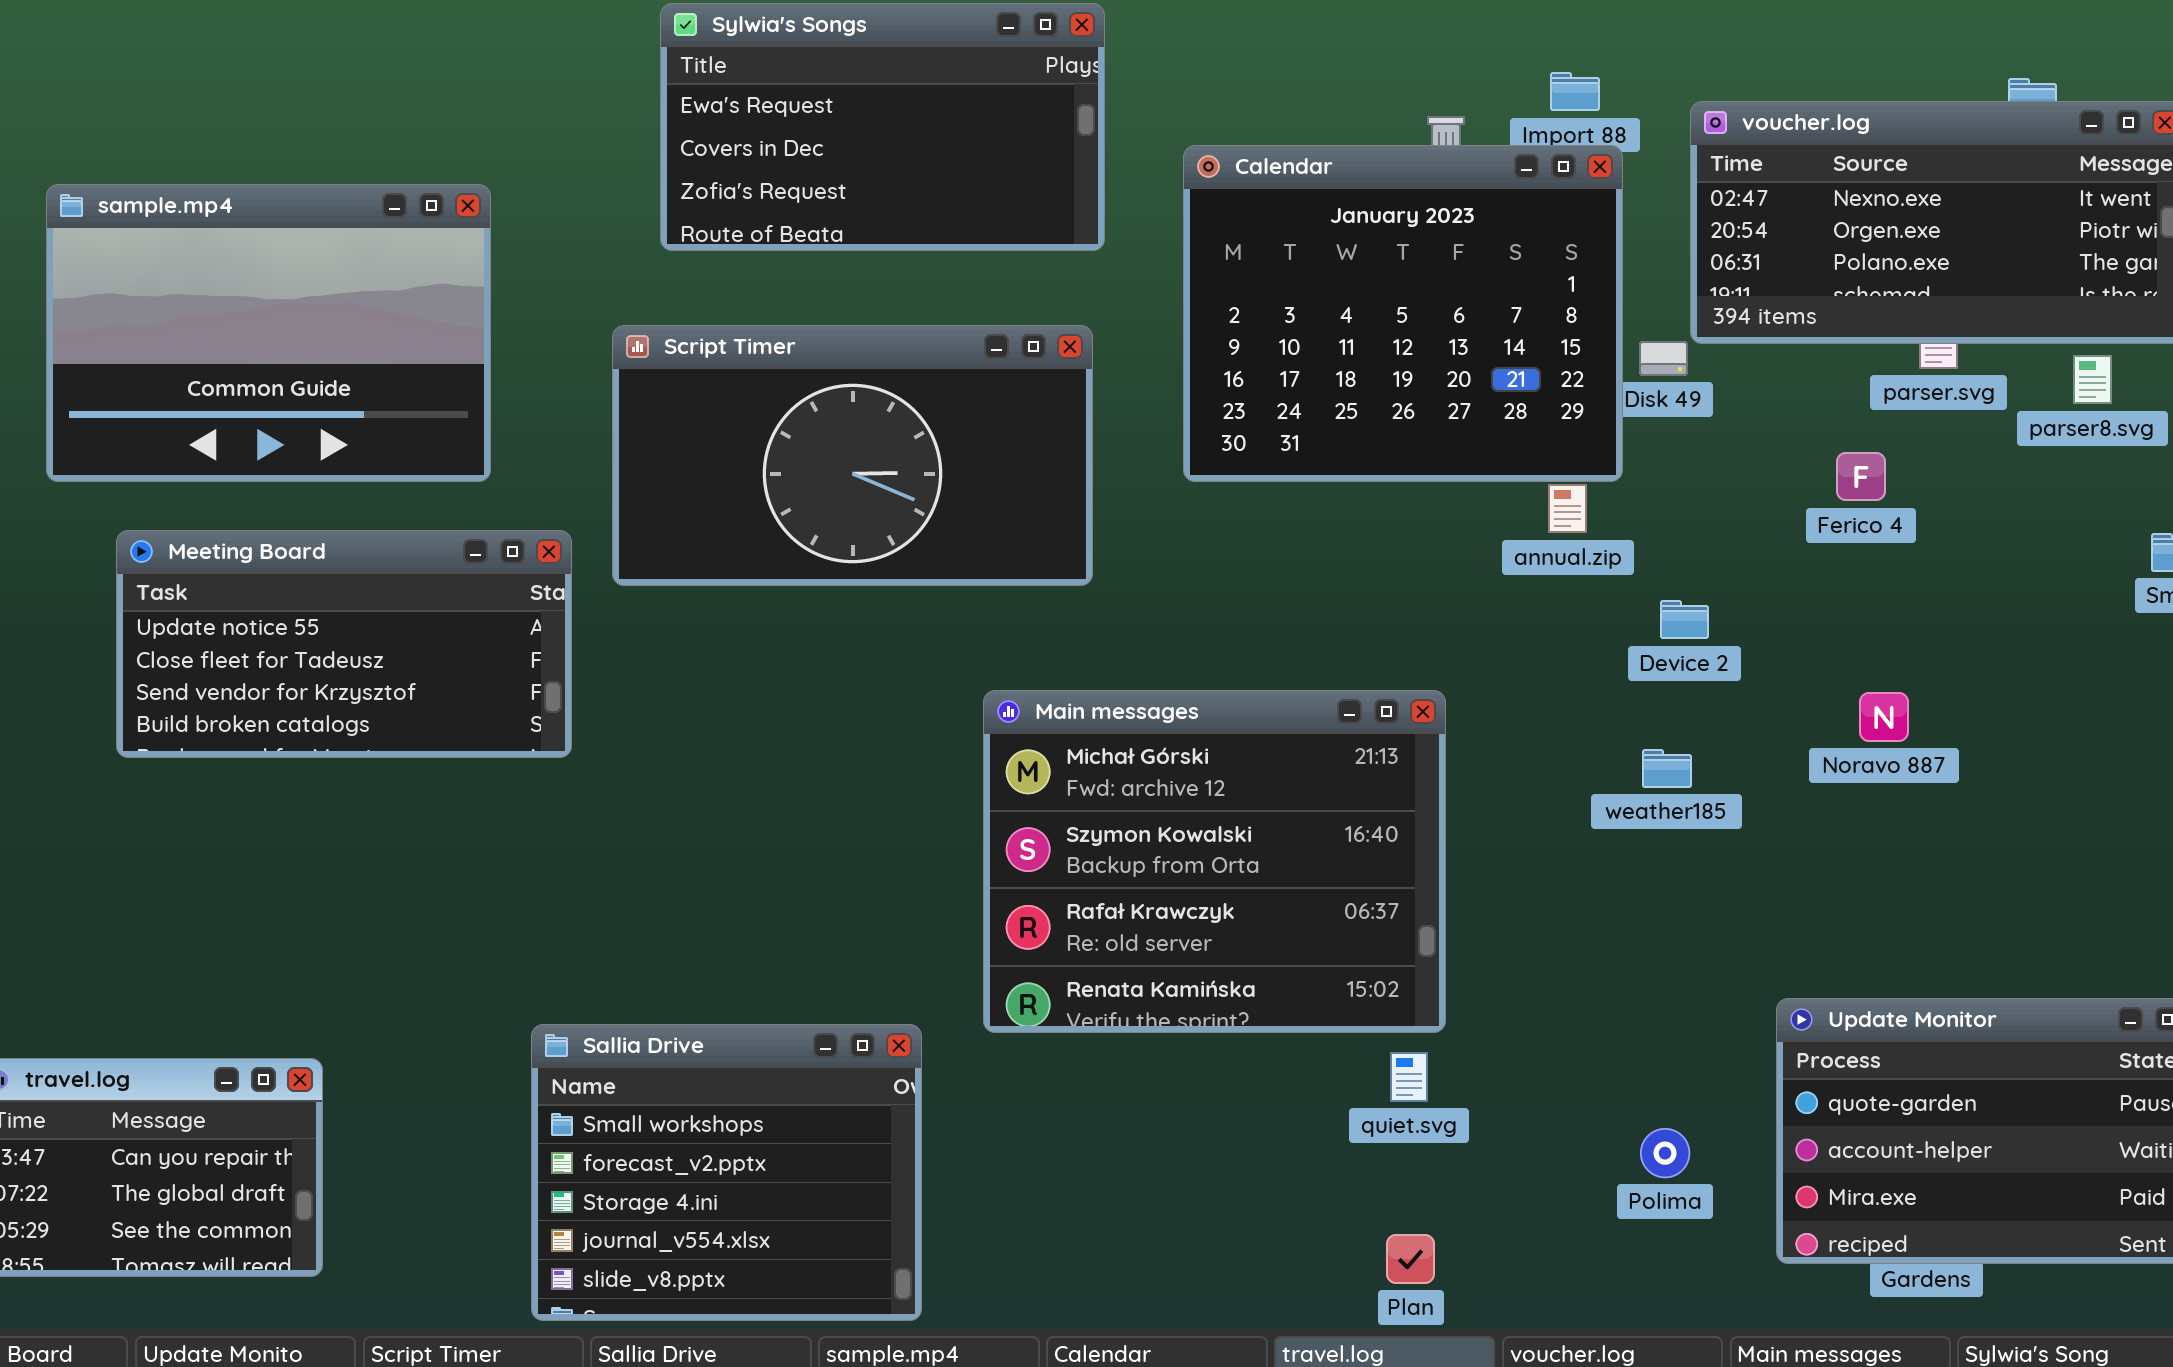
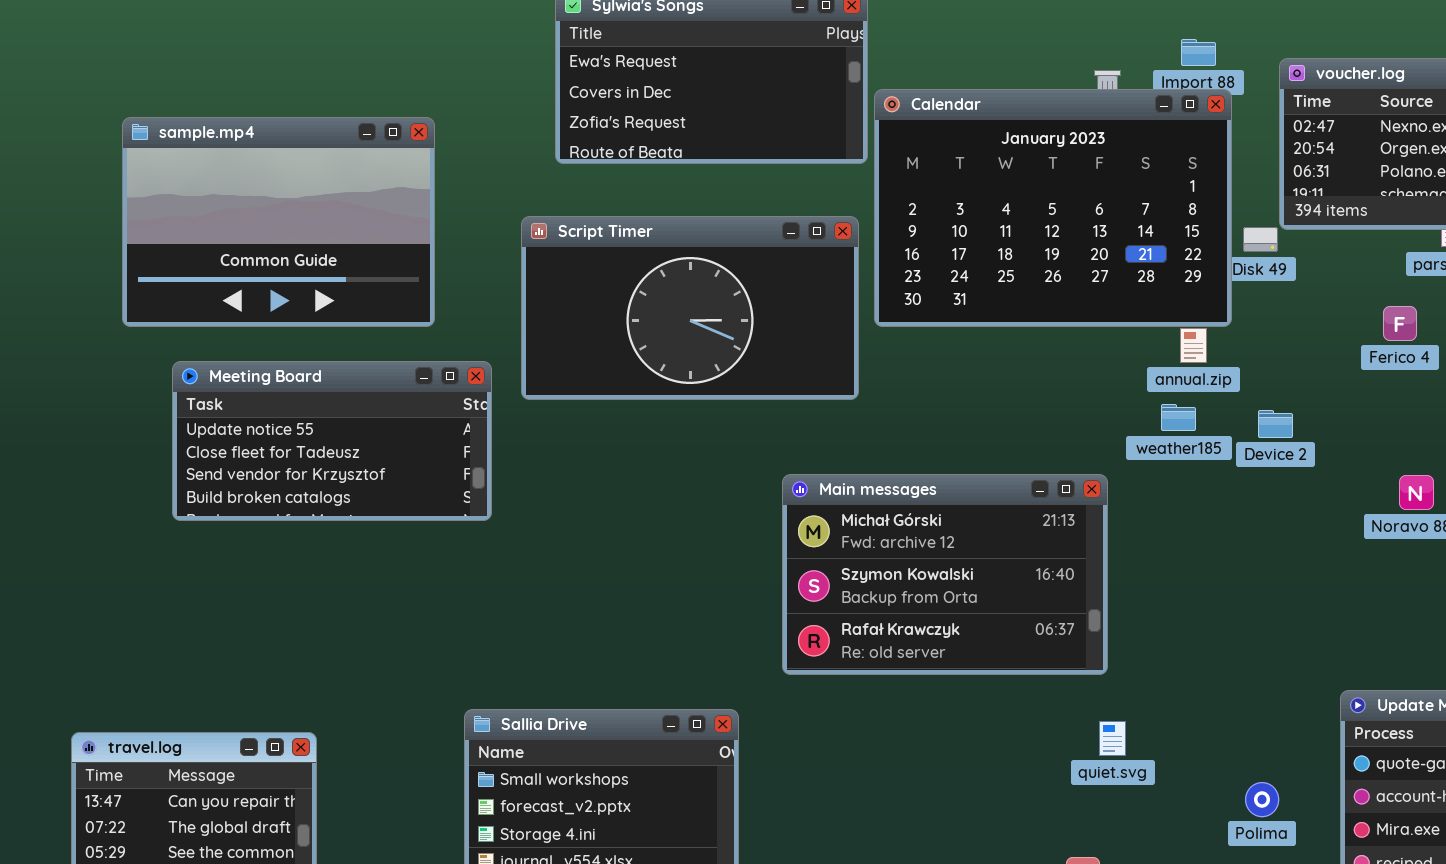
Calendar: [1183,145,1623,482] -> [874,89,1232,327], resized
Main messages: [983,690,1446,1033] -> [782,474,1108,675], resized
weather185: [1642,749,1692,788] -> [1161,404,1196,431], moved
quiet.svg: [1390,1052,1428,1102] -> [1099,721,1126,756], moved

